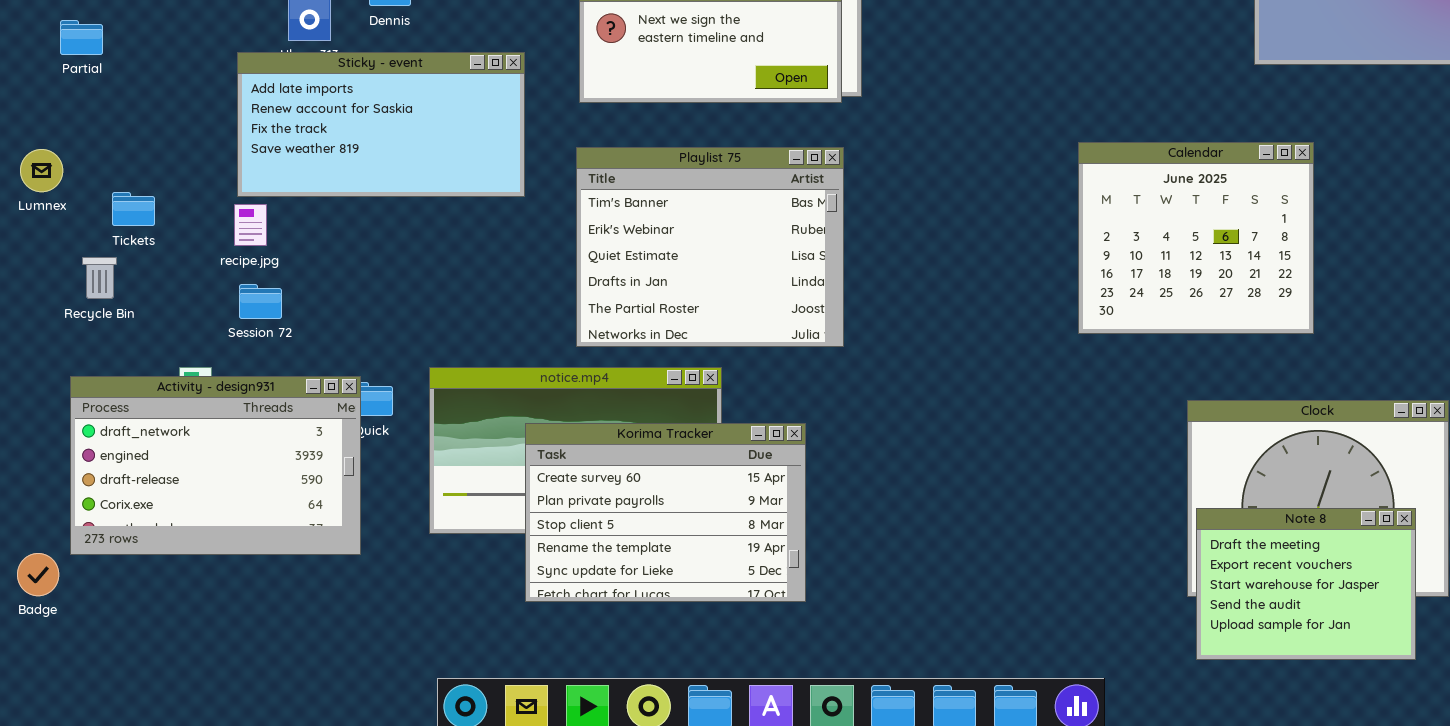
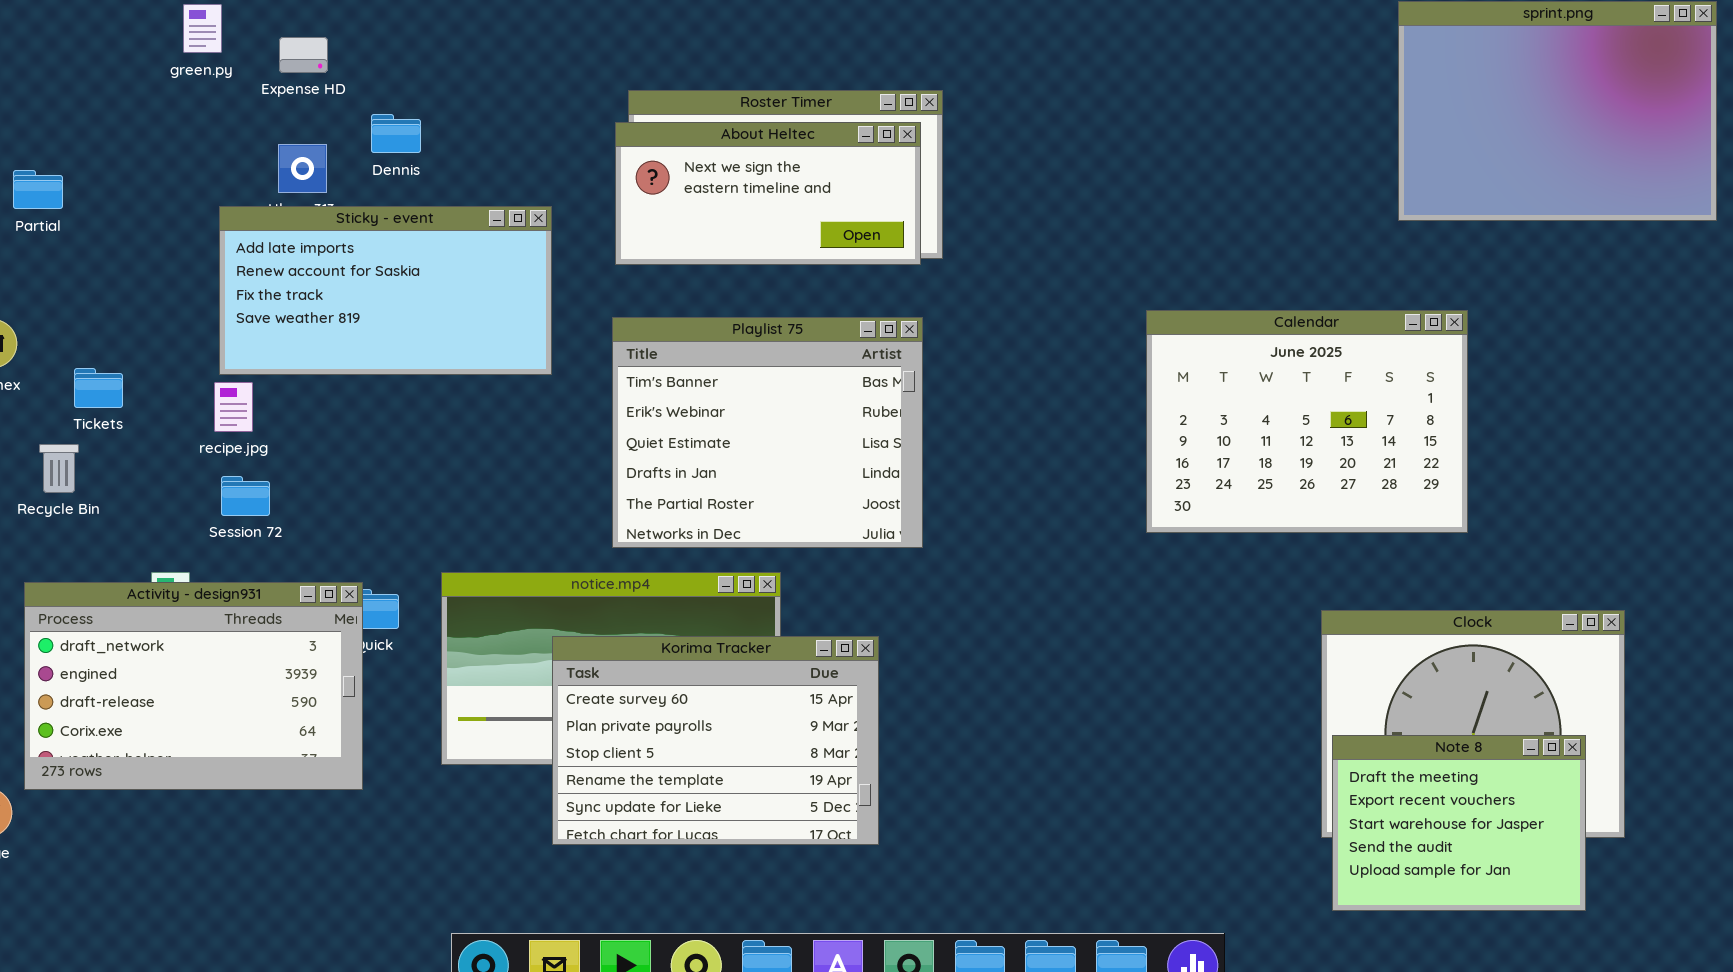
Calendar: [1078,142,1314,334] -> [1146,310,1468,533], resized

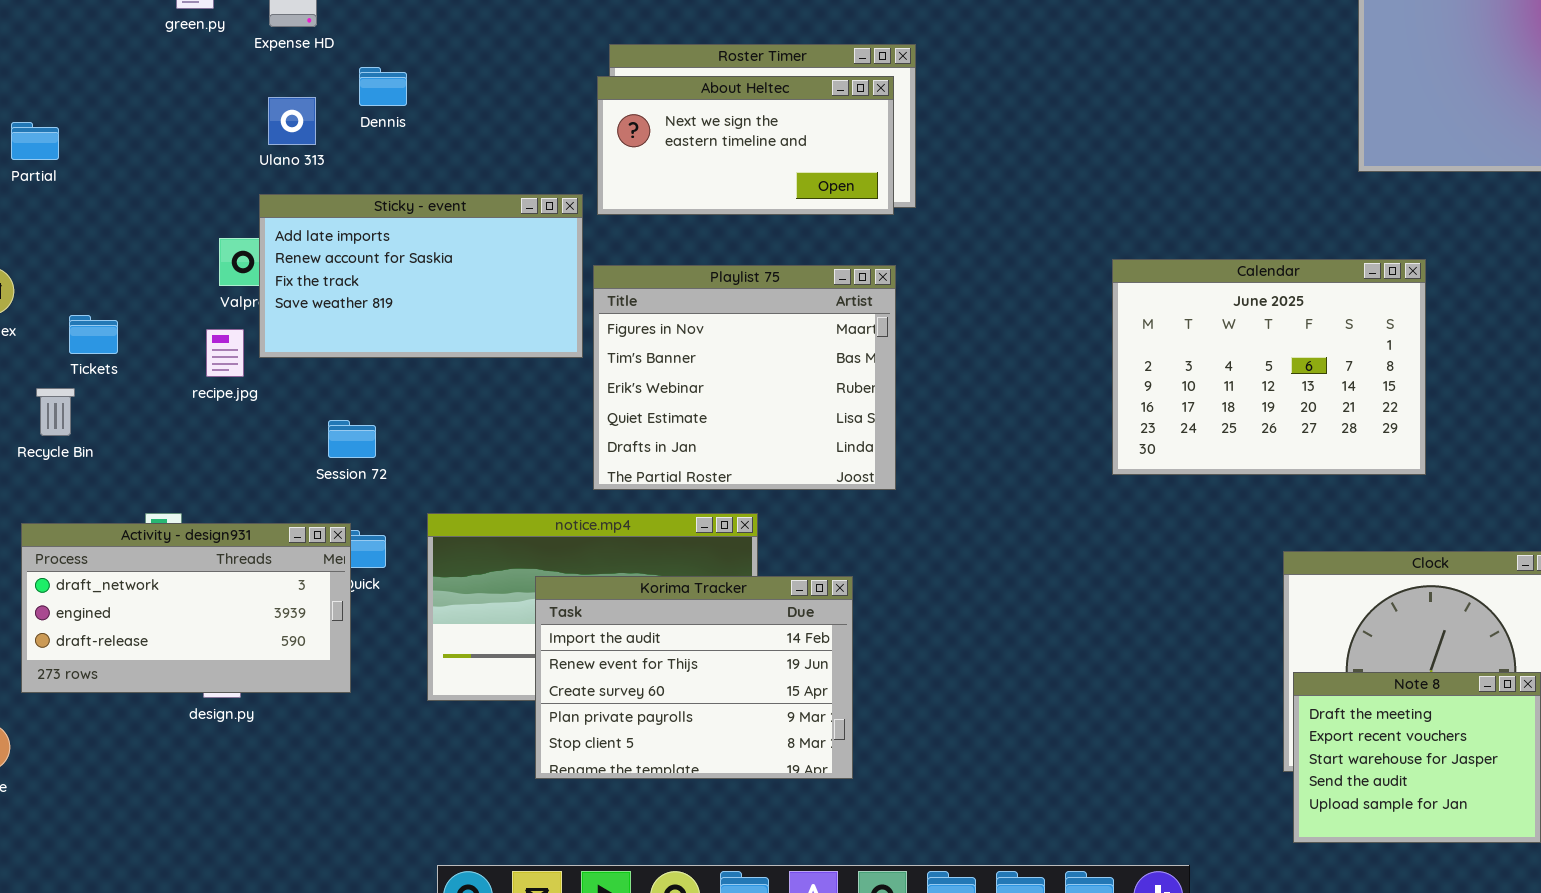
Sticky - event: [219,206,552,375] -> [259,194,583,358], moved
Playlist 75: [612,317,923,548] -> [593,265,896,490], scrolled up 1 row
Session 72: [221,476,270,516] -> [328,420,376,458], moved
Activity - design931: [24,582,363,790] -> [21,523,351,693], resized
Korima Tracker: [552,636,879,845] -> [535,576,853,779], scrolled up 2 rows

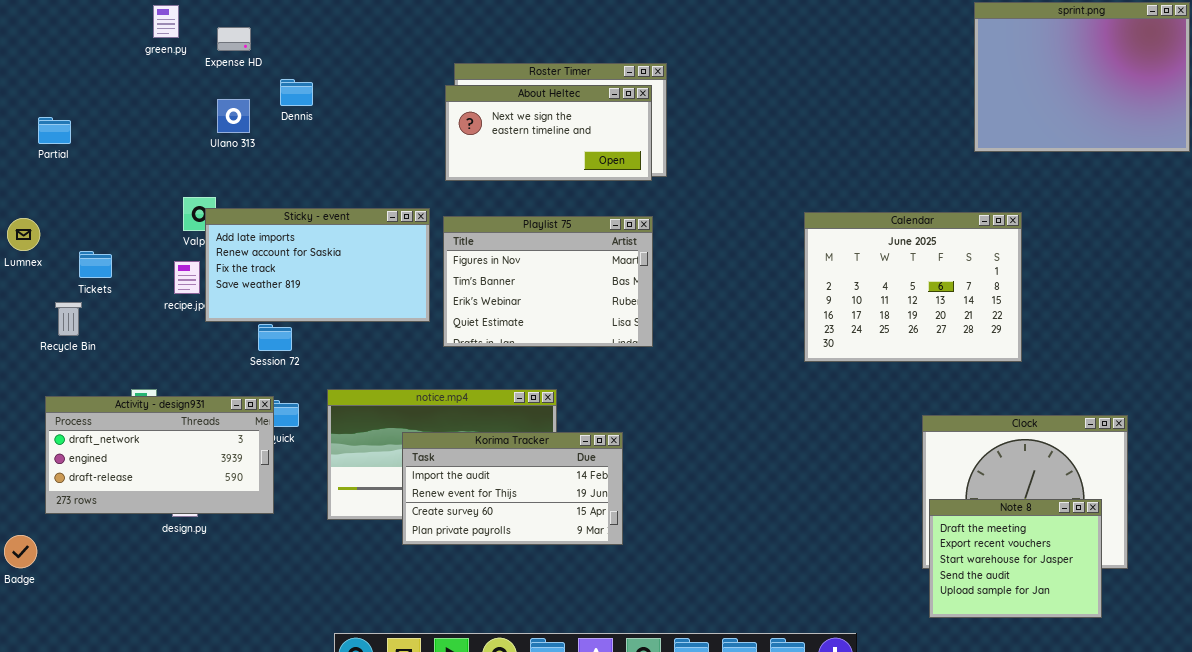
Sticky - event: [259,194,583,358] -> [205,208,430,322], moved
Playlist 75: [593,265,896,490] -> [443,216,653,347], resized
Korima Tracker: [535,576,853,779] -> [402,432,623,545], resized

